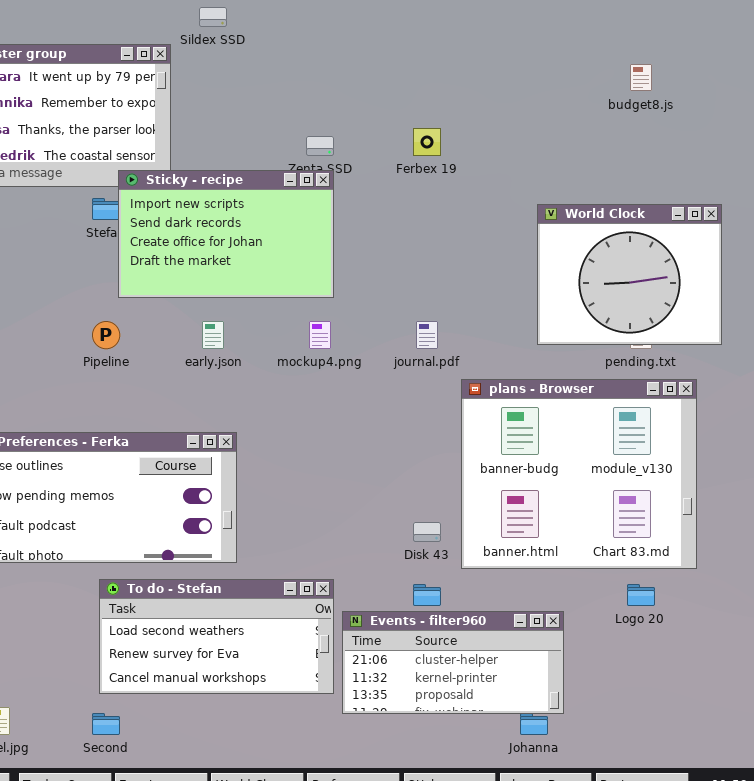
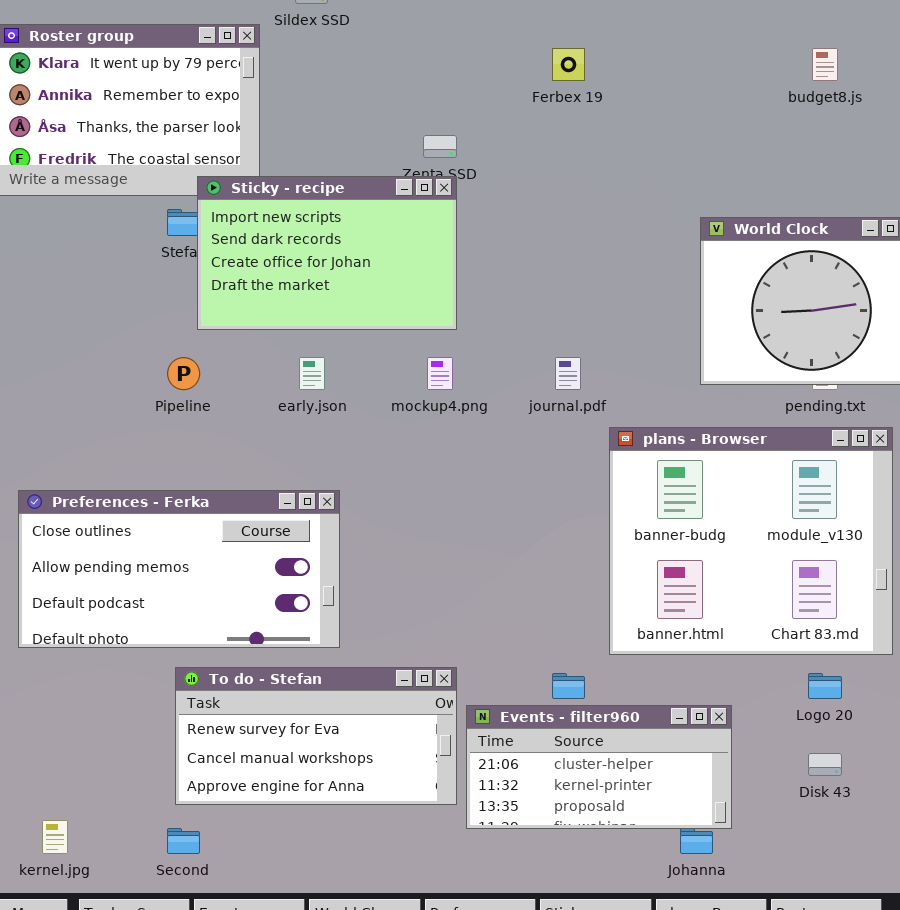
Ferbex 19: [413,128,441,156] -> [552,48,585,81], moved
Disk 43: [413,522,441,542] -> [808,753,842,776], moved
To do - Stefan: [99,579,334,694] -> [175,667,457,805], scrolled down 1 row

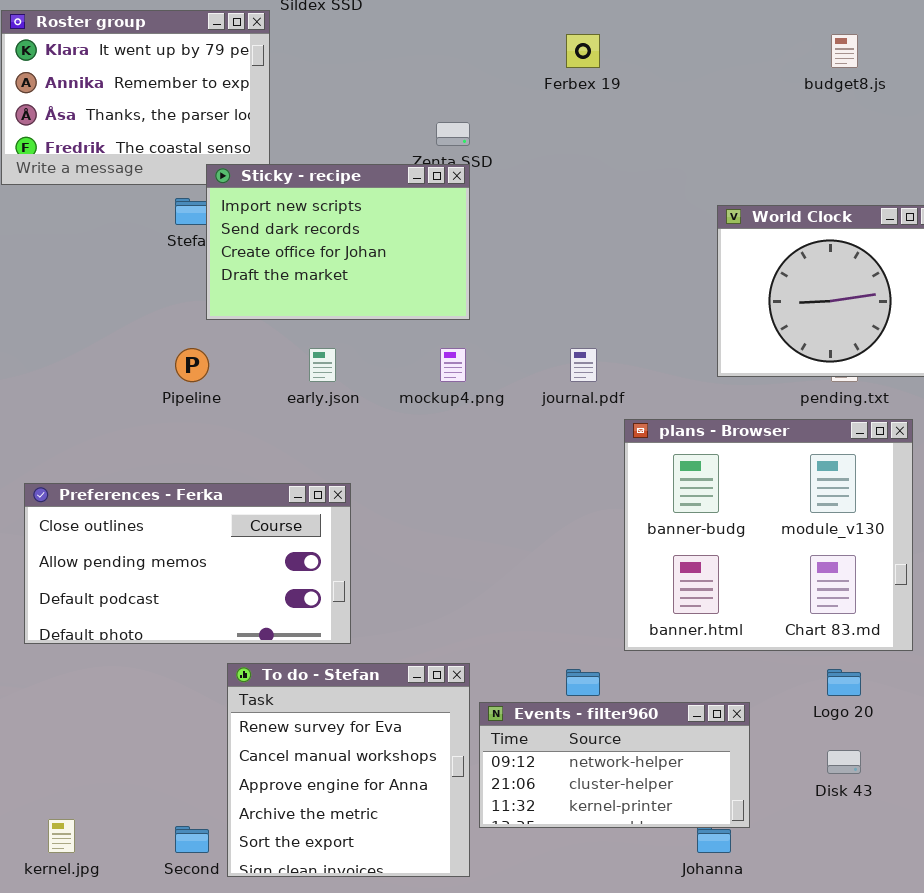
To do - Stefan: [175,667,457,805] -> [227,663,470,877], resized
Events - filter960: [466,705,732,829] -> [479,702,750,828], scrolled up 1 row

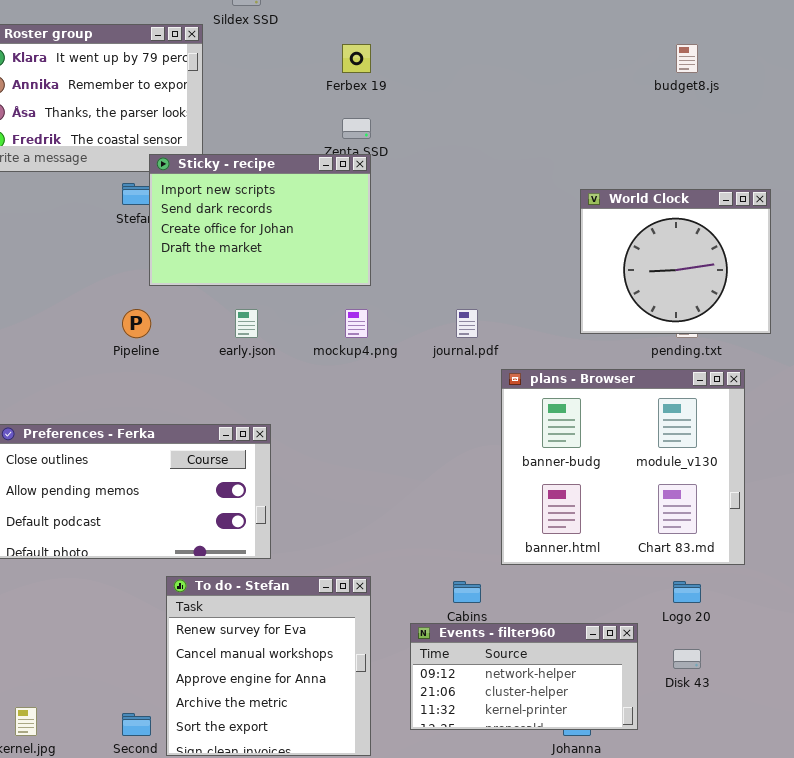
Ferbex 19: [566,34,600,68] -> [342,44,371,73], moved
Events - filter960: [479,702,750,828] -> [410,623,638,730], moved

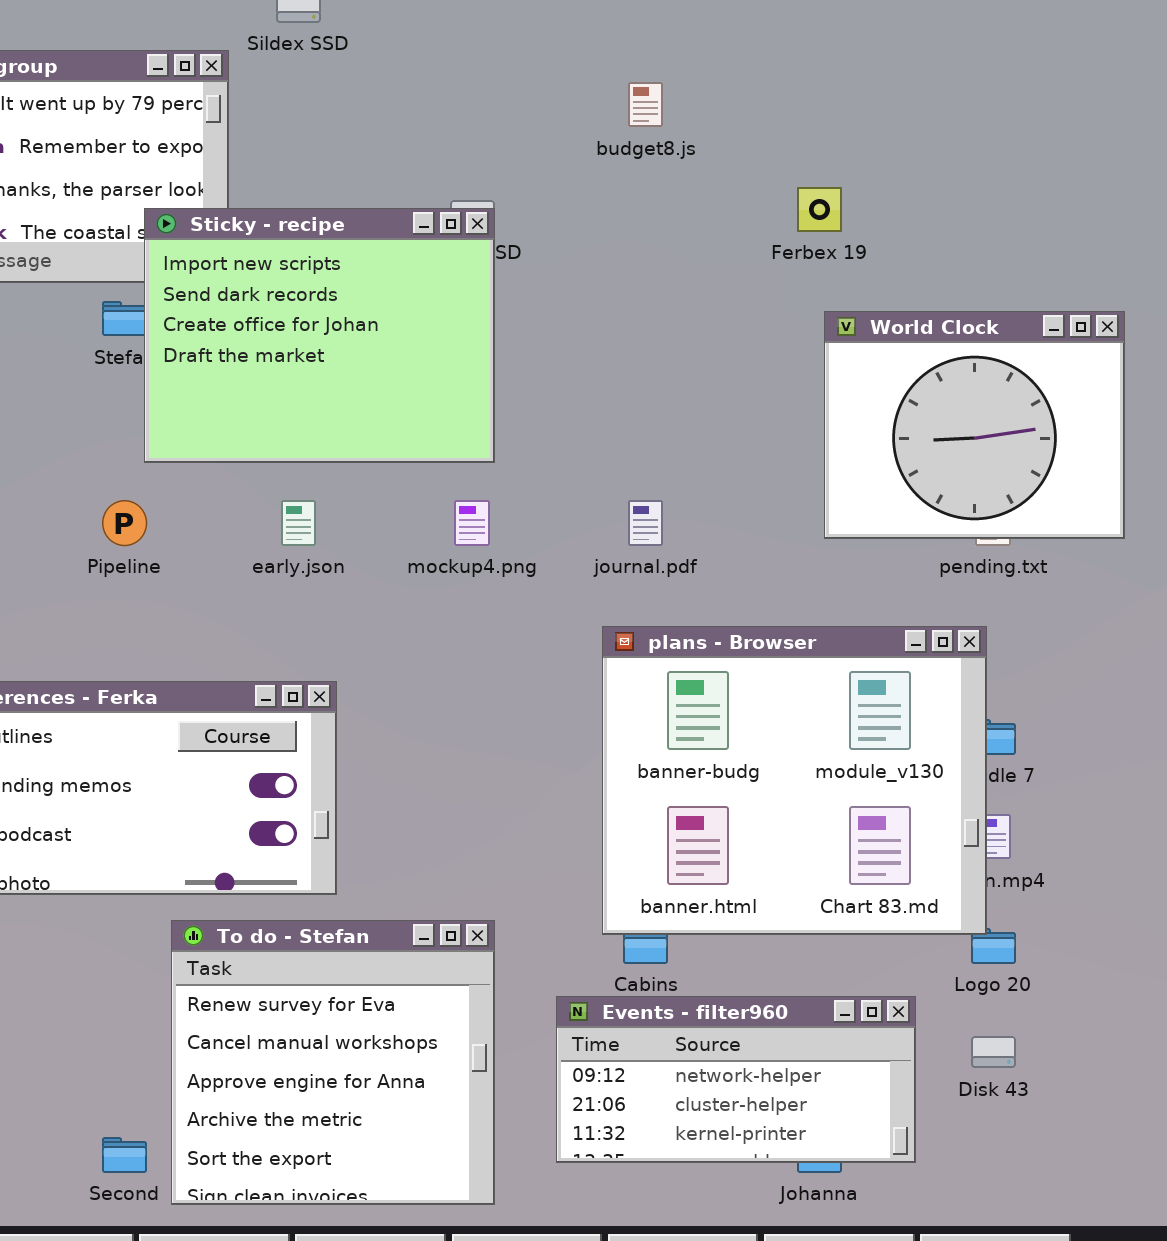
Ferbex 19: [342,44,371,73] -> [797,187,842,232], moved
budget8.js: [676,44,698,73] -> [628,82,663,127], moved
Sticky - recipe: [149,154,371,286] -> [144,208,495,463], resized
plans - Browser: [501,369,745,565] -> [602,626,987,935], moved

